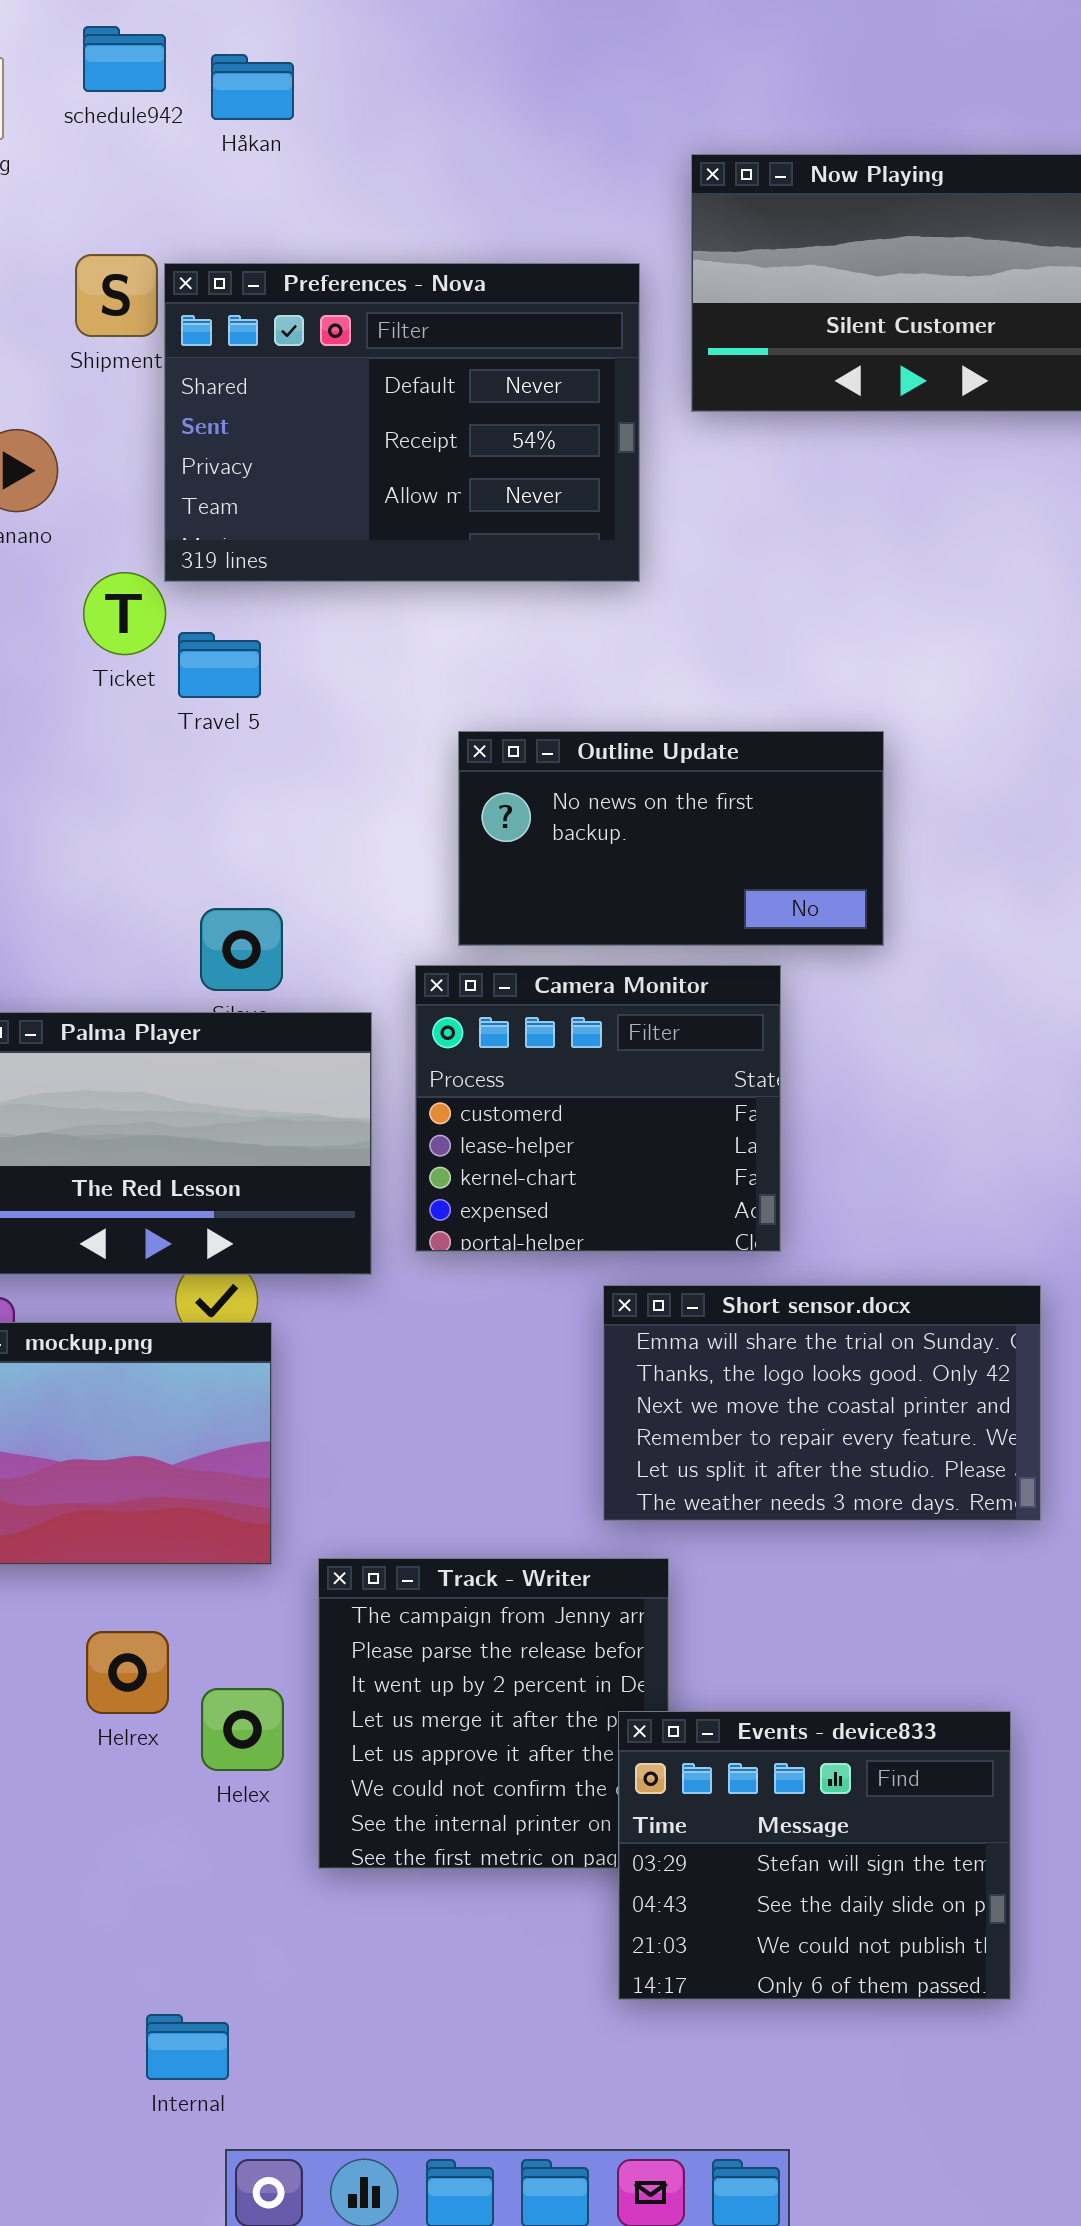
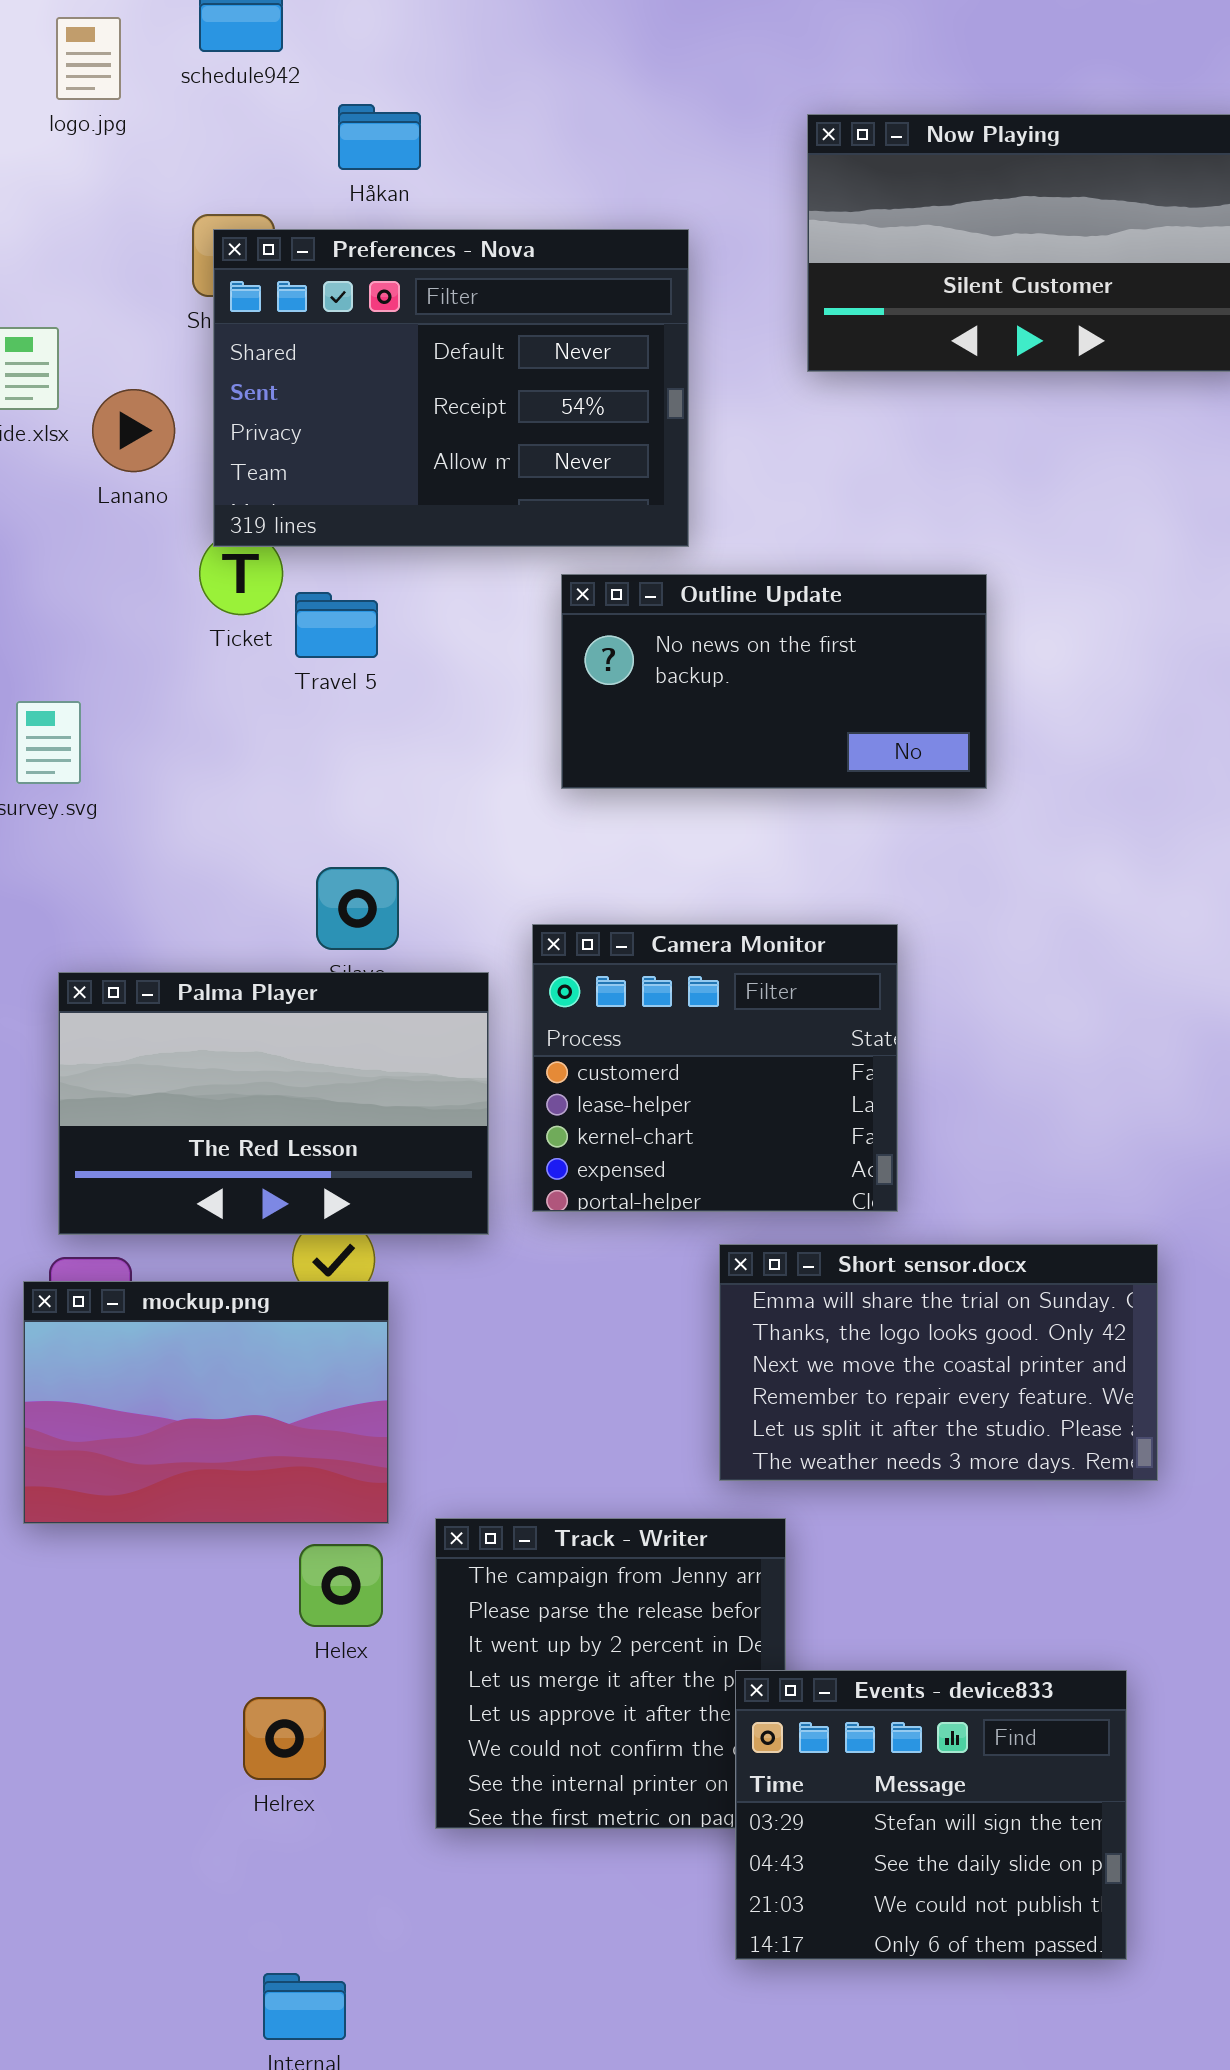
Håkan: [211,54,294,120] -> [338,104,421,170], moved
Preferences - Nova: [164,263,640,582] -> [213,229,689,547], moved
Outline Update: [458,731,884,946] -> [561,574,987,789], moved
Helrex: [86,1631,169,1714] -> [243,1697,326,1780], moved
Helex: [201,1688,284,1771] -> [299,1544,383,1627], moved

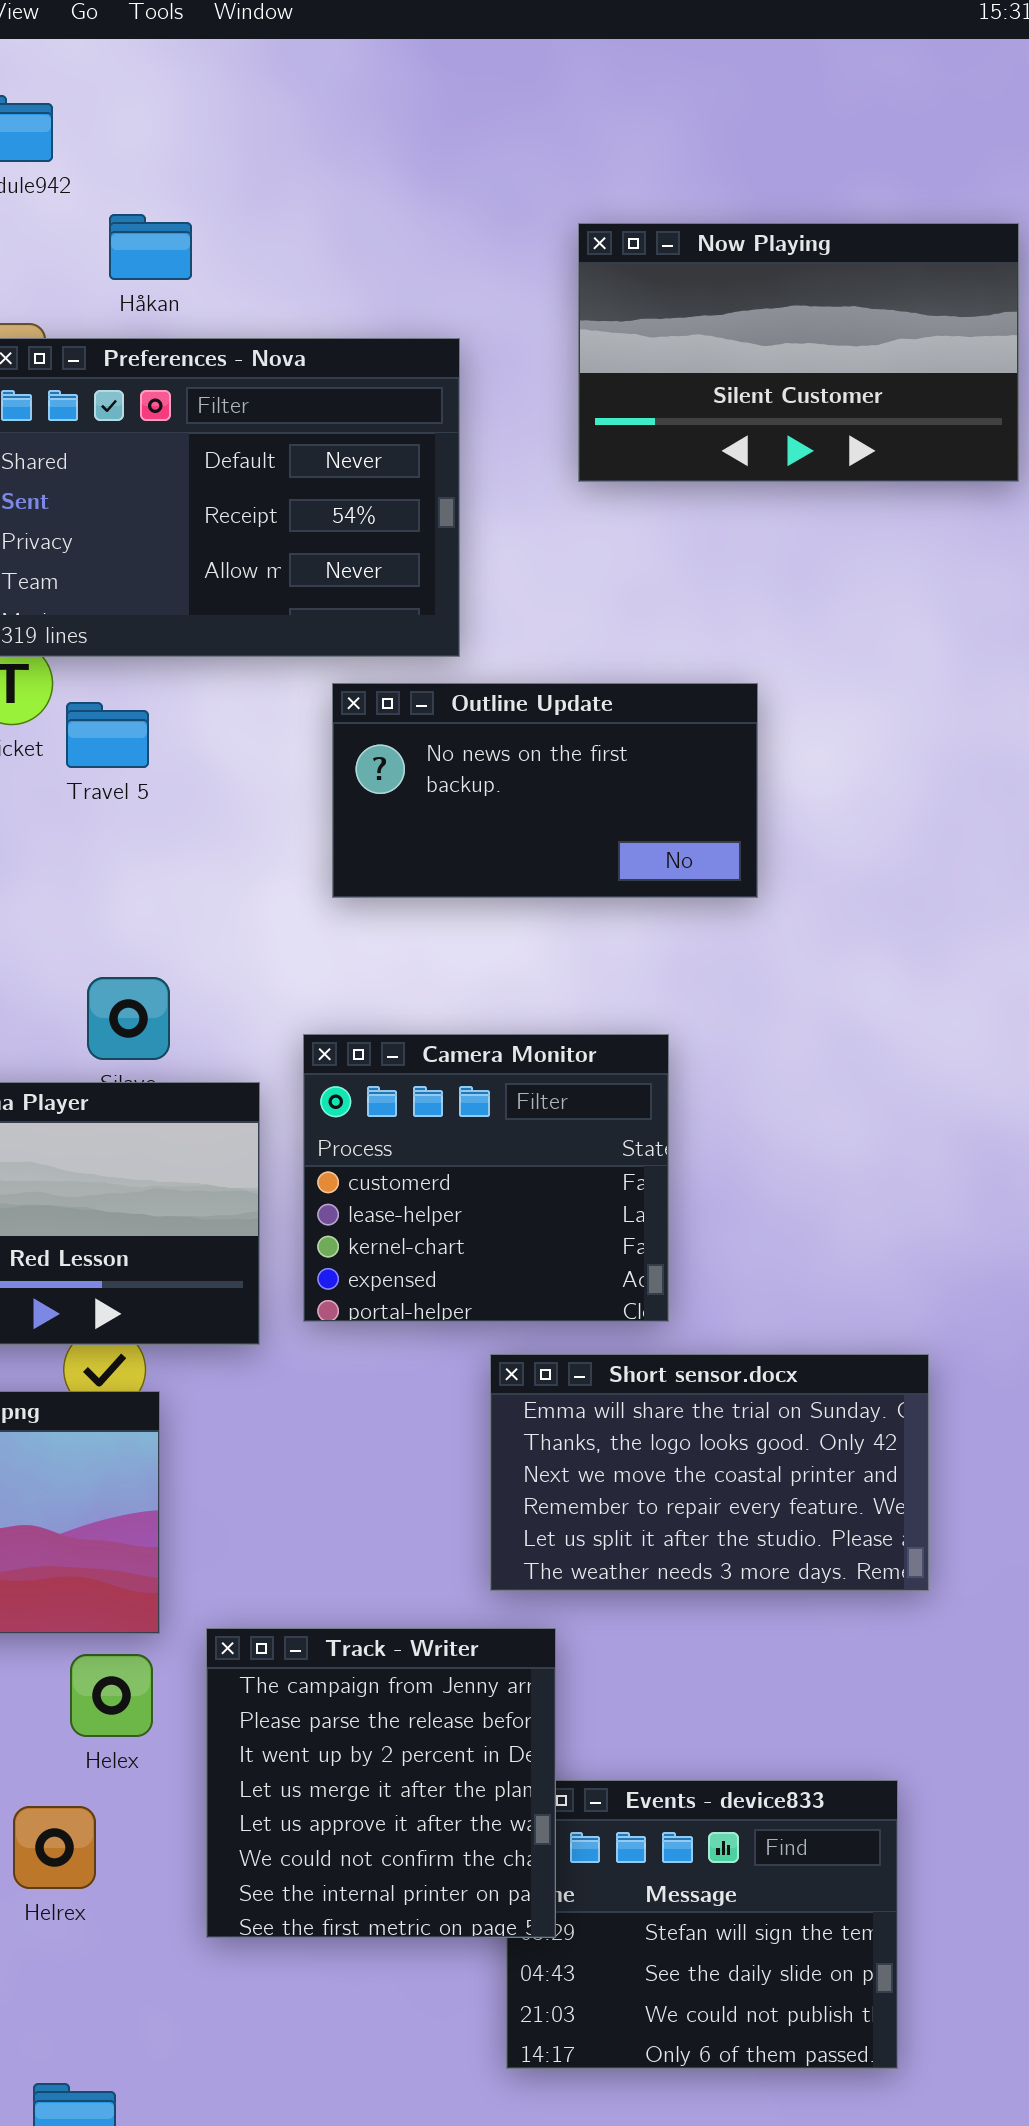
Track - Writer: [435,1518,786,1829] -> [206,1628,556,1938], raised

